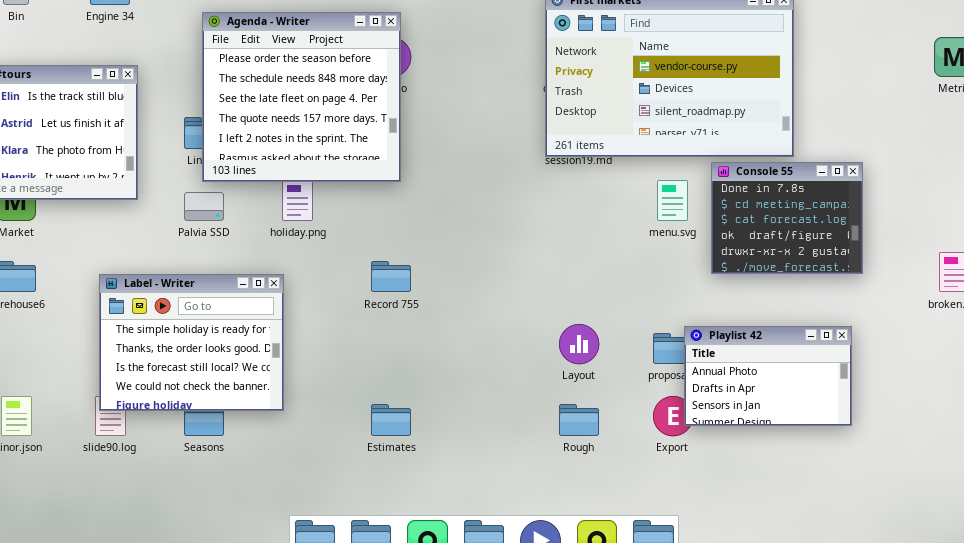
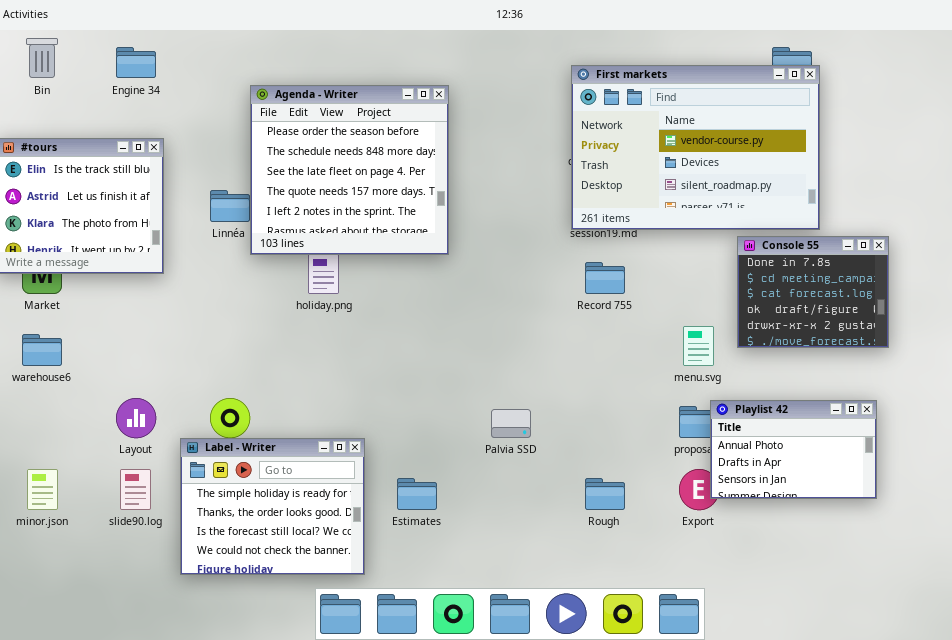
Agenda - Writer: [202,12,401,182] -> [250,85,449,255], moved
menu.svg: [657,180,688,221] -> [683,326,714,366], moved
Palvia SSD: [184,192,224,221] -> [491,409,531,438], moved
Record 755: [371,261,411,292] -> [585,262,625,294], moved
Label - Writer: [99,274,284,411] -> [180,438,365,575], moved
Layout: [559,324,599,364] -> [116,398,156,438], moved

